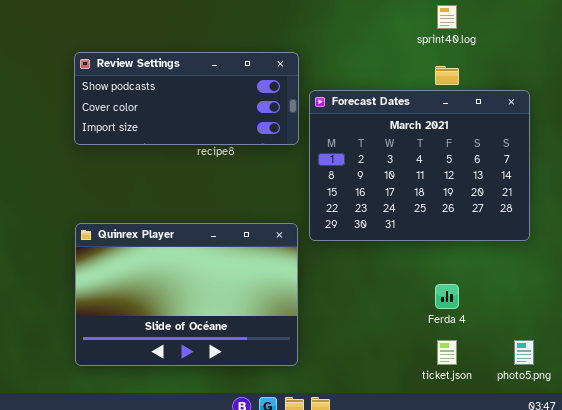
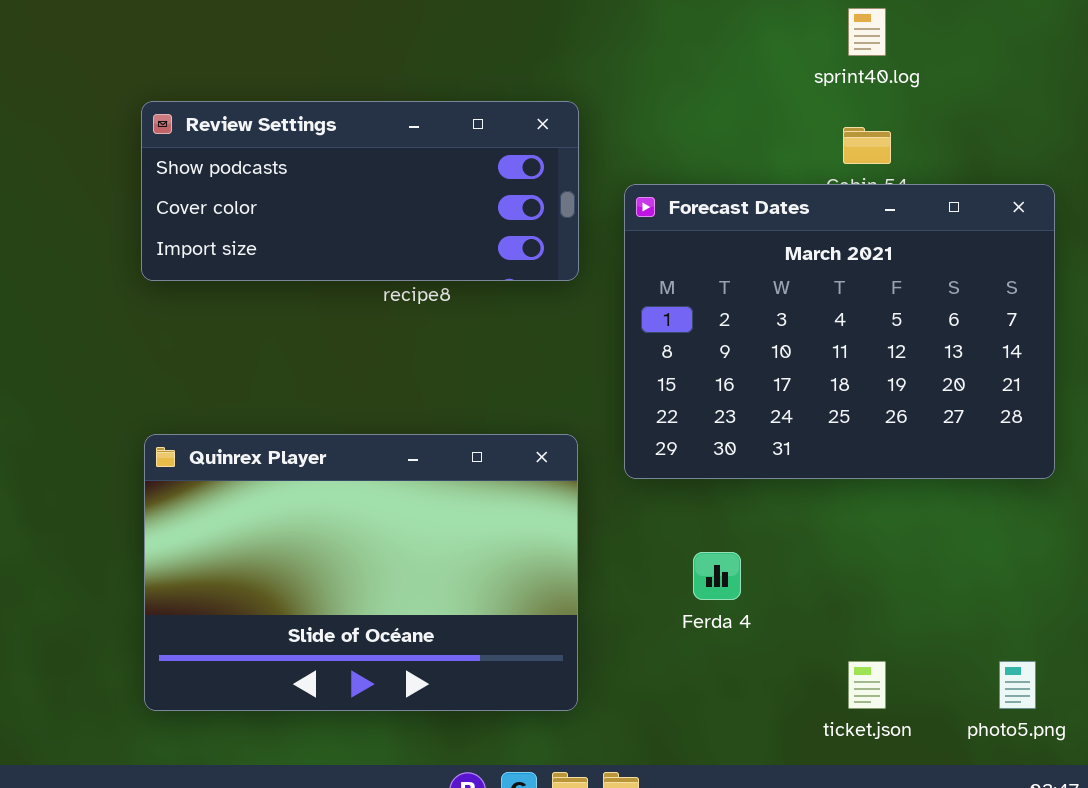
Forecast Dates: [309,90,530,241] -> [624,184,1055,479], moved
Ferda 4: [435,284,459,309] -> [693,552,741,600], moved

